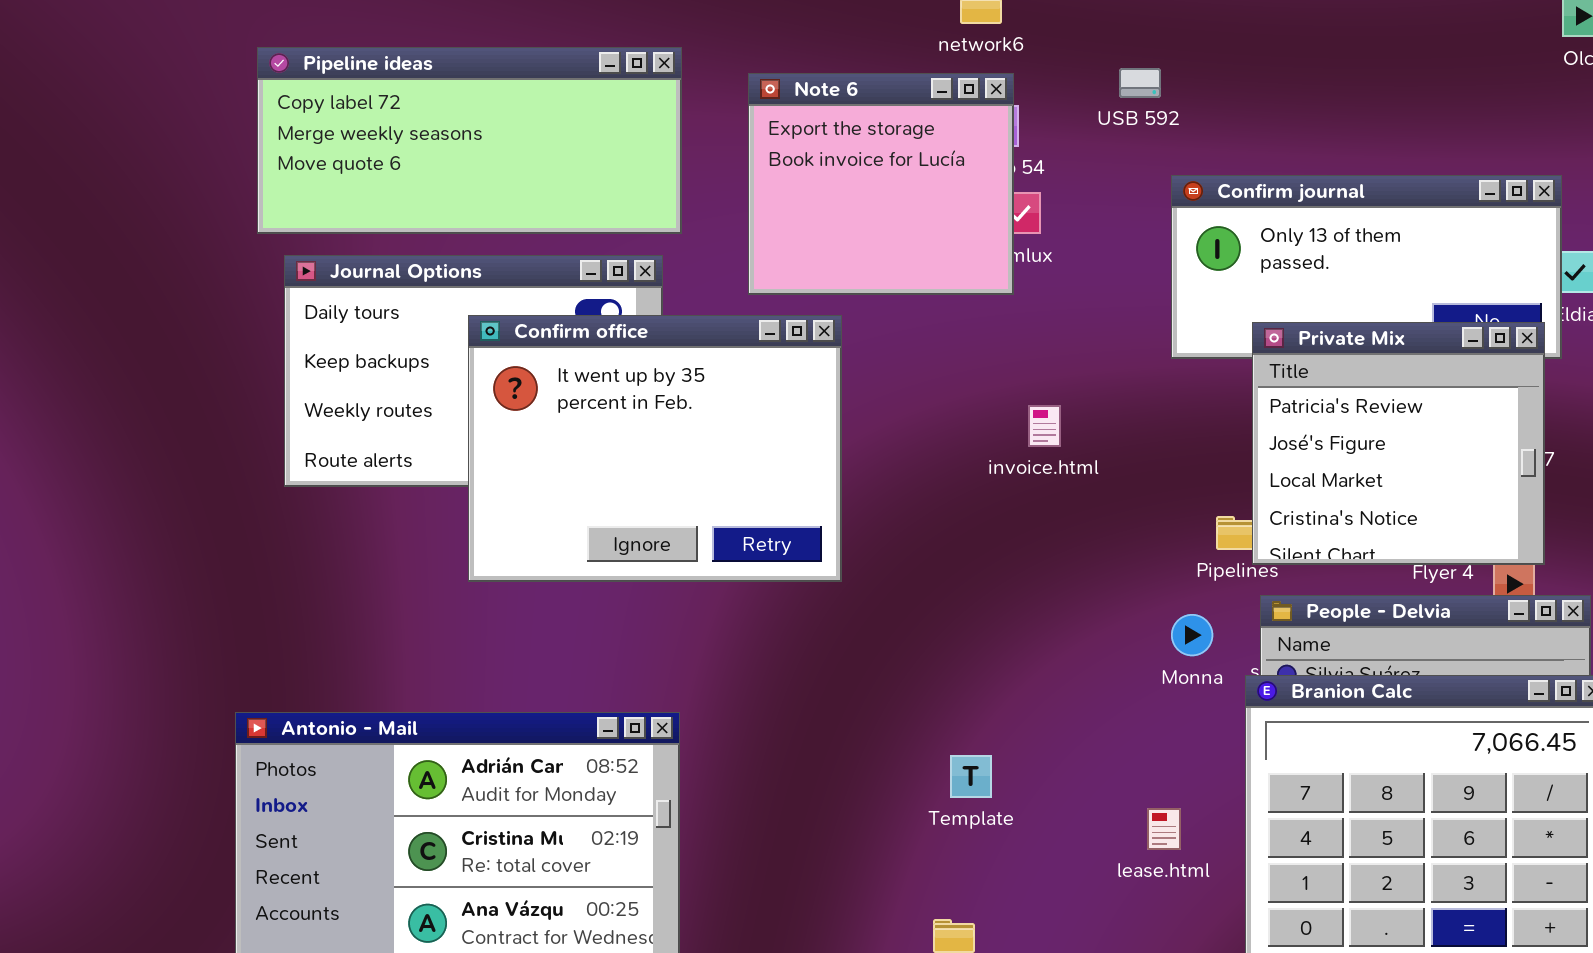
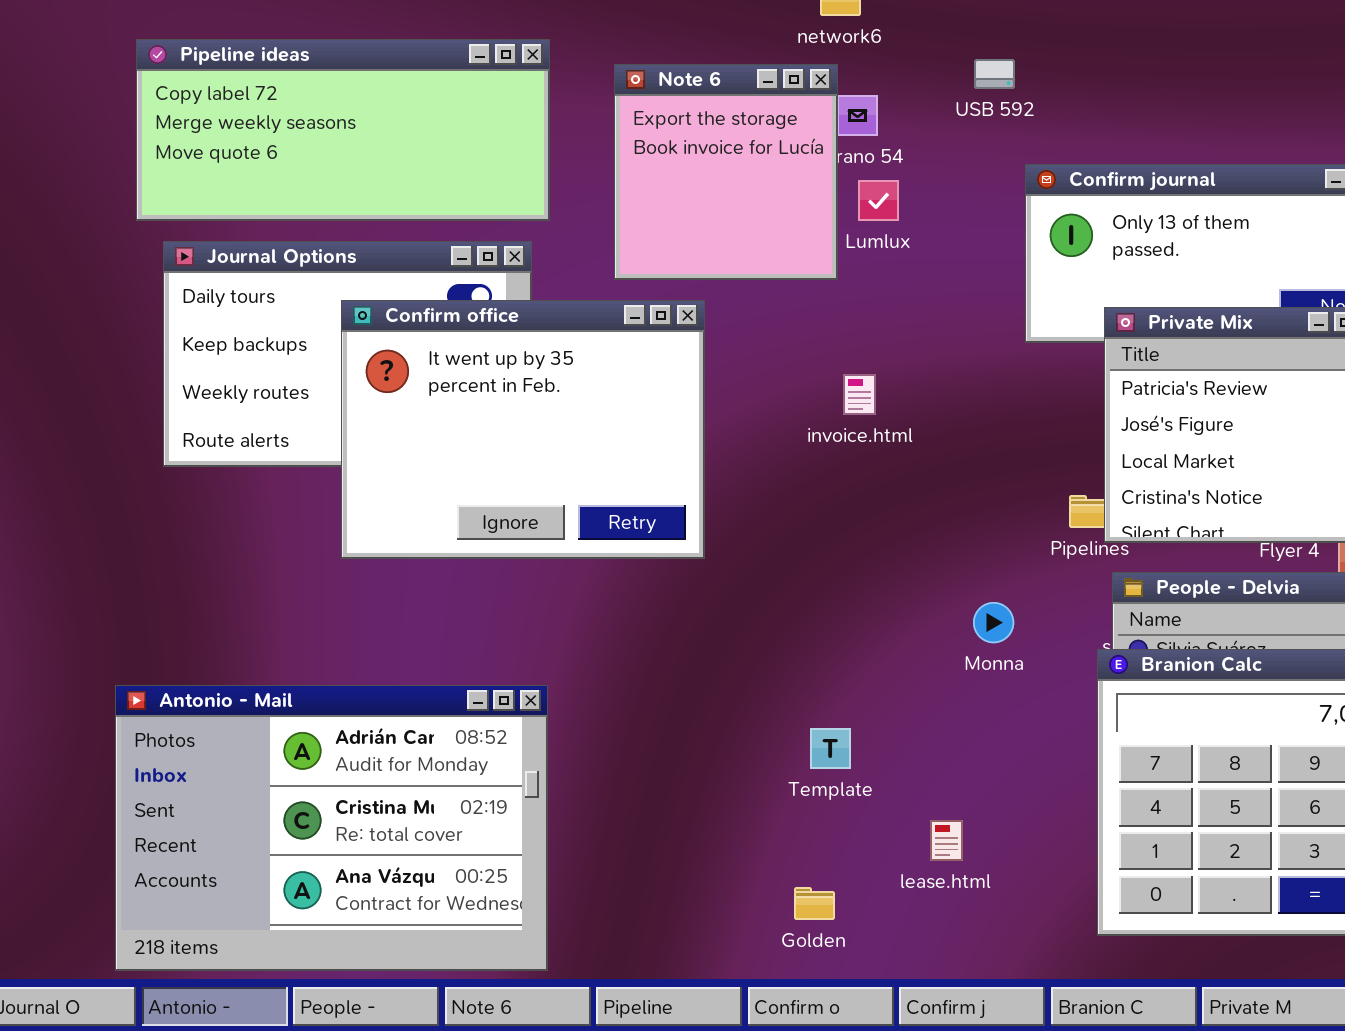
Note 6: [748,73,1014,295] -> [614,64,838,280], resized
invoice.html: [1028,405,1061,447] -> [843,374,876,415], moved
Monna: [1171,614,1213,656] -> [973,602,1014,643], moved
lease.html: [1147,808,1181,850] -> [930,820,963,861], moved

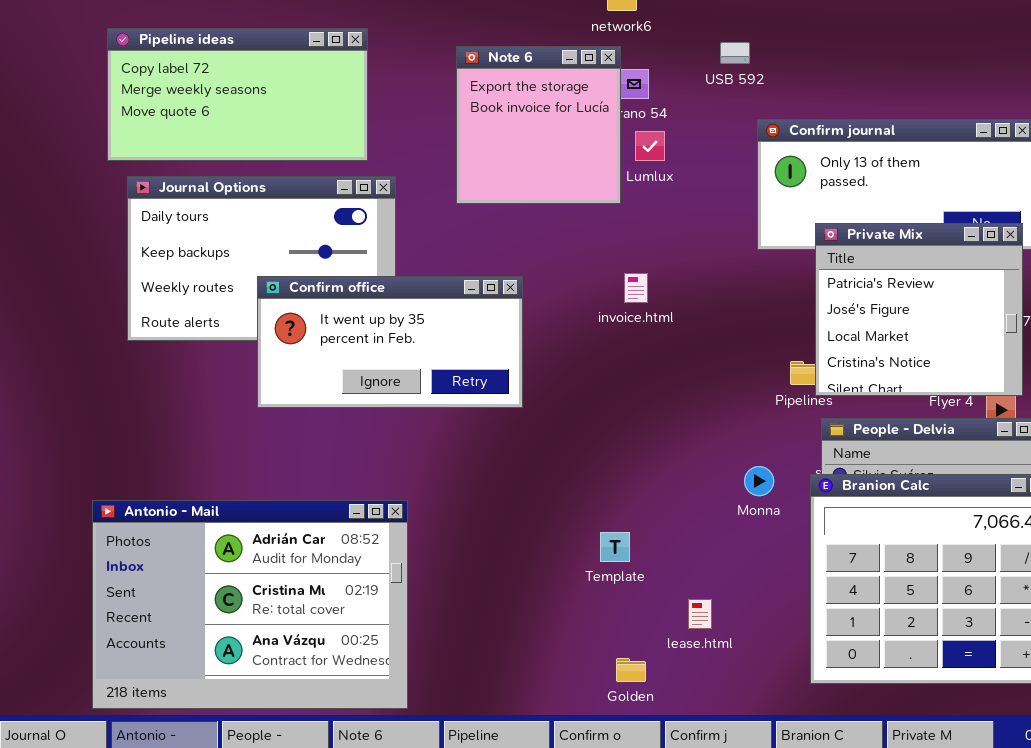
Pipeline ideas: [136,39,550,221] -> [107,28,368,161], resized
Confirm office: [341,300,705,559] -> [257,276,523,408], resized
Monna: [973,602,1014,643] -> [744,466,774,496], moved
Golden: [794,887,835,920] -> [616,658,646,682], moved

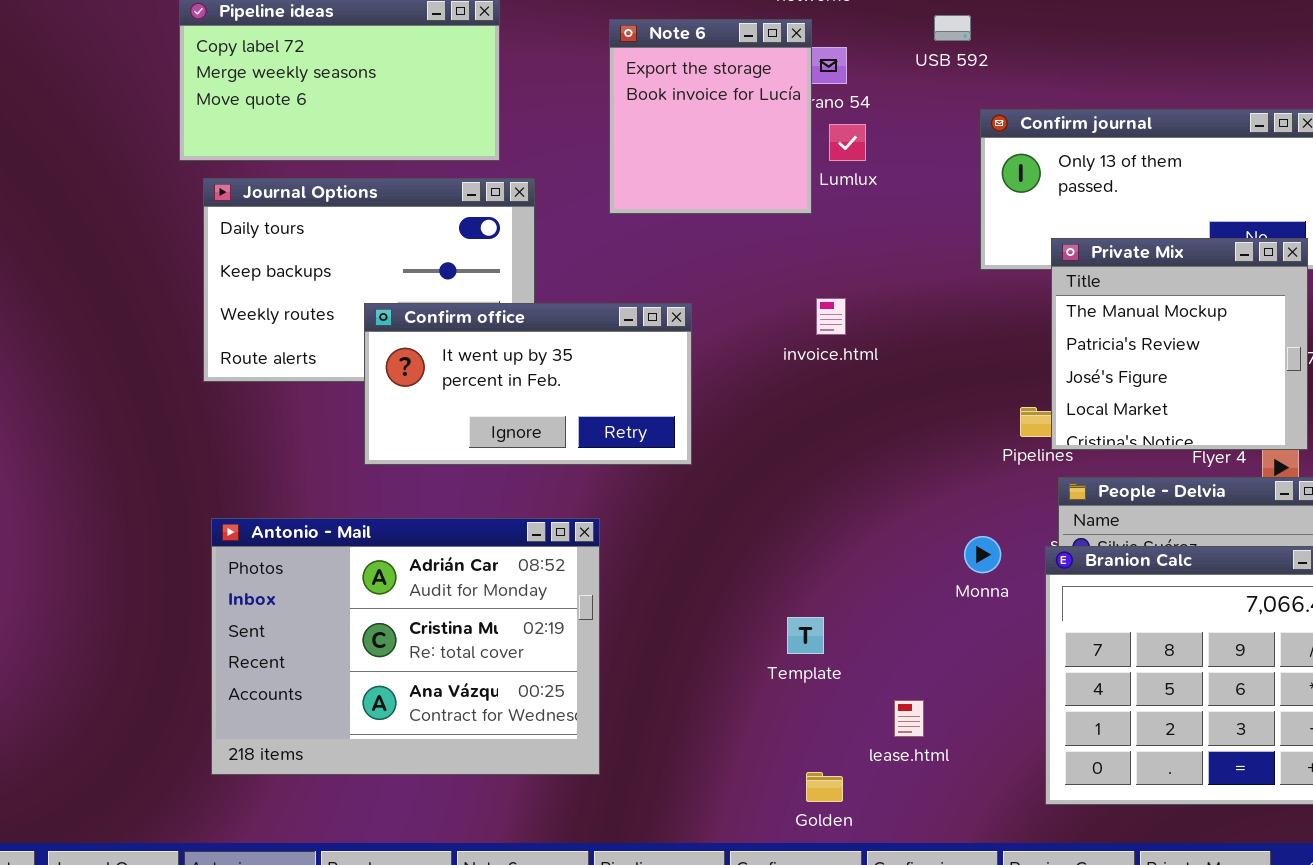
Private Mix: [815,223,1023,396] -> [1051,238,1308,450], scrolled up 1 row
Antonio - Mail: [92,500,408,709] -> [211,518,600,775], moved

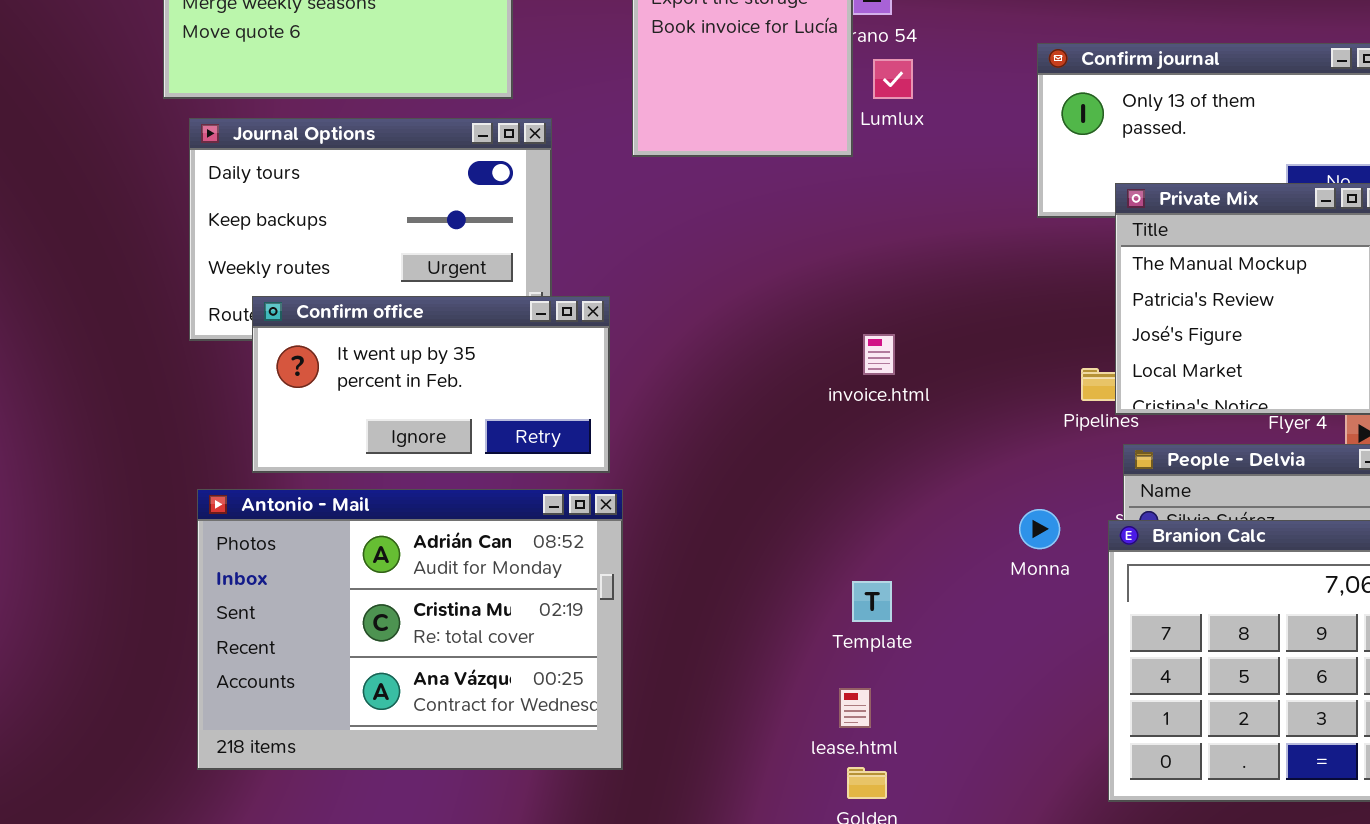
invoice.html: [816,298,846,335] -> [863,334,895,375], moved
Confirm office: [364,303,692,465] -> [252,296,610,473], moved
Template: [787,617,824,654] -> [852,581,892,622], moved
lease.html: [894,700,924,737] -> [839,688,871,728], moved

